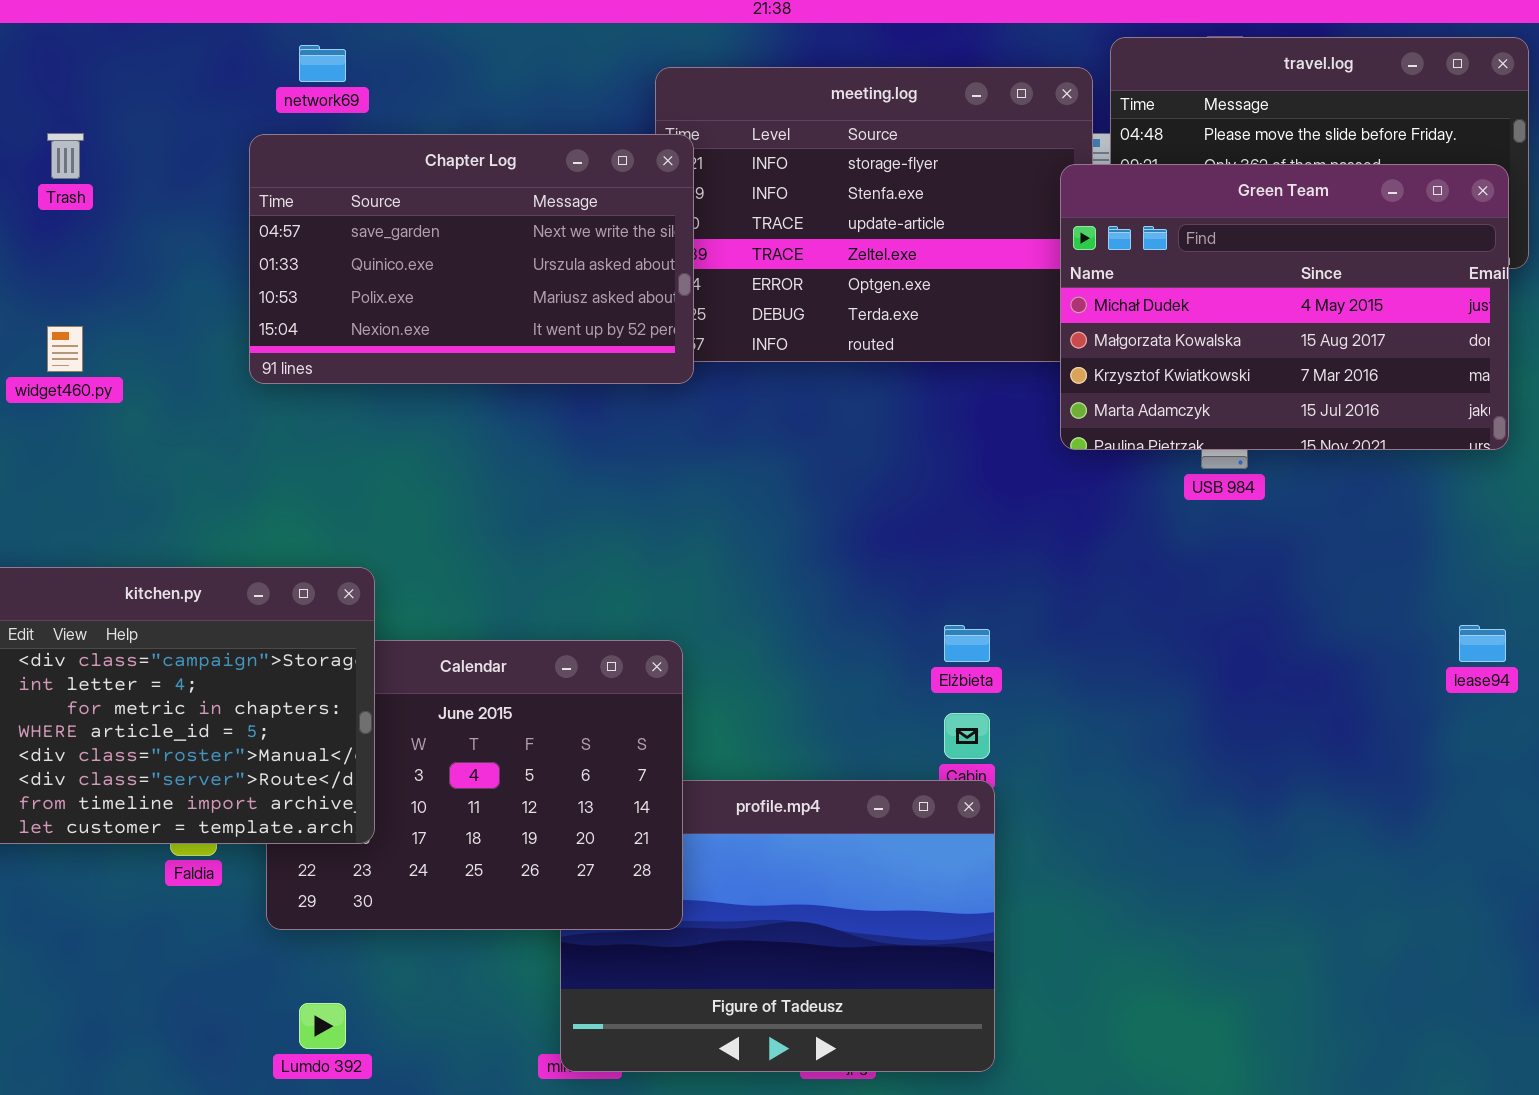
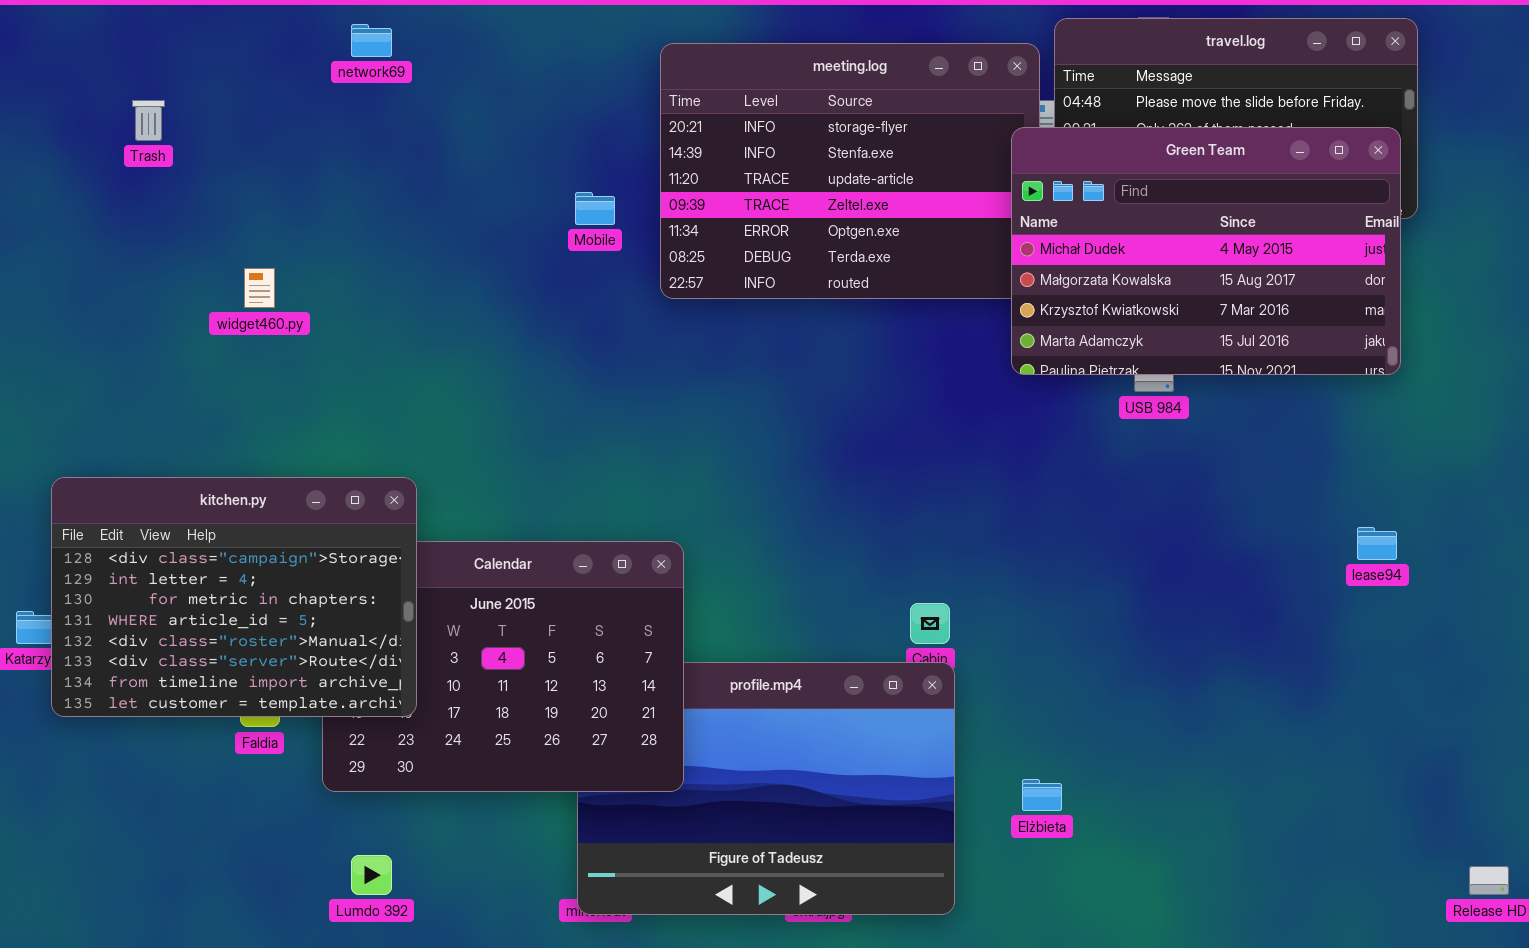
Chapter Log: [249,134,694,384] -> none, closed
widget460.py: [47,326,83,372] -> [244,268,275,308], moved
Elżbieta: [944,625,990,662] -> [1022,779,1062,811], moved

